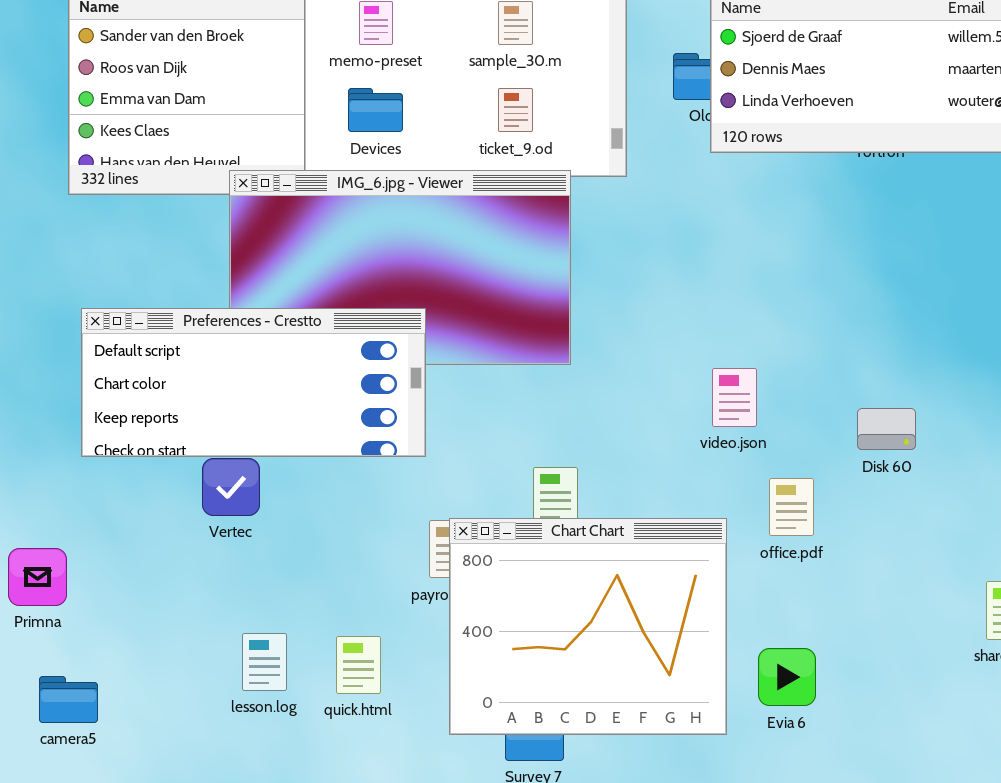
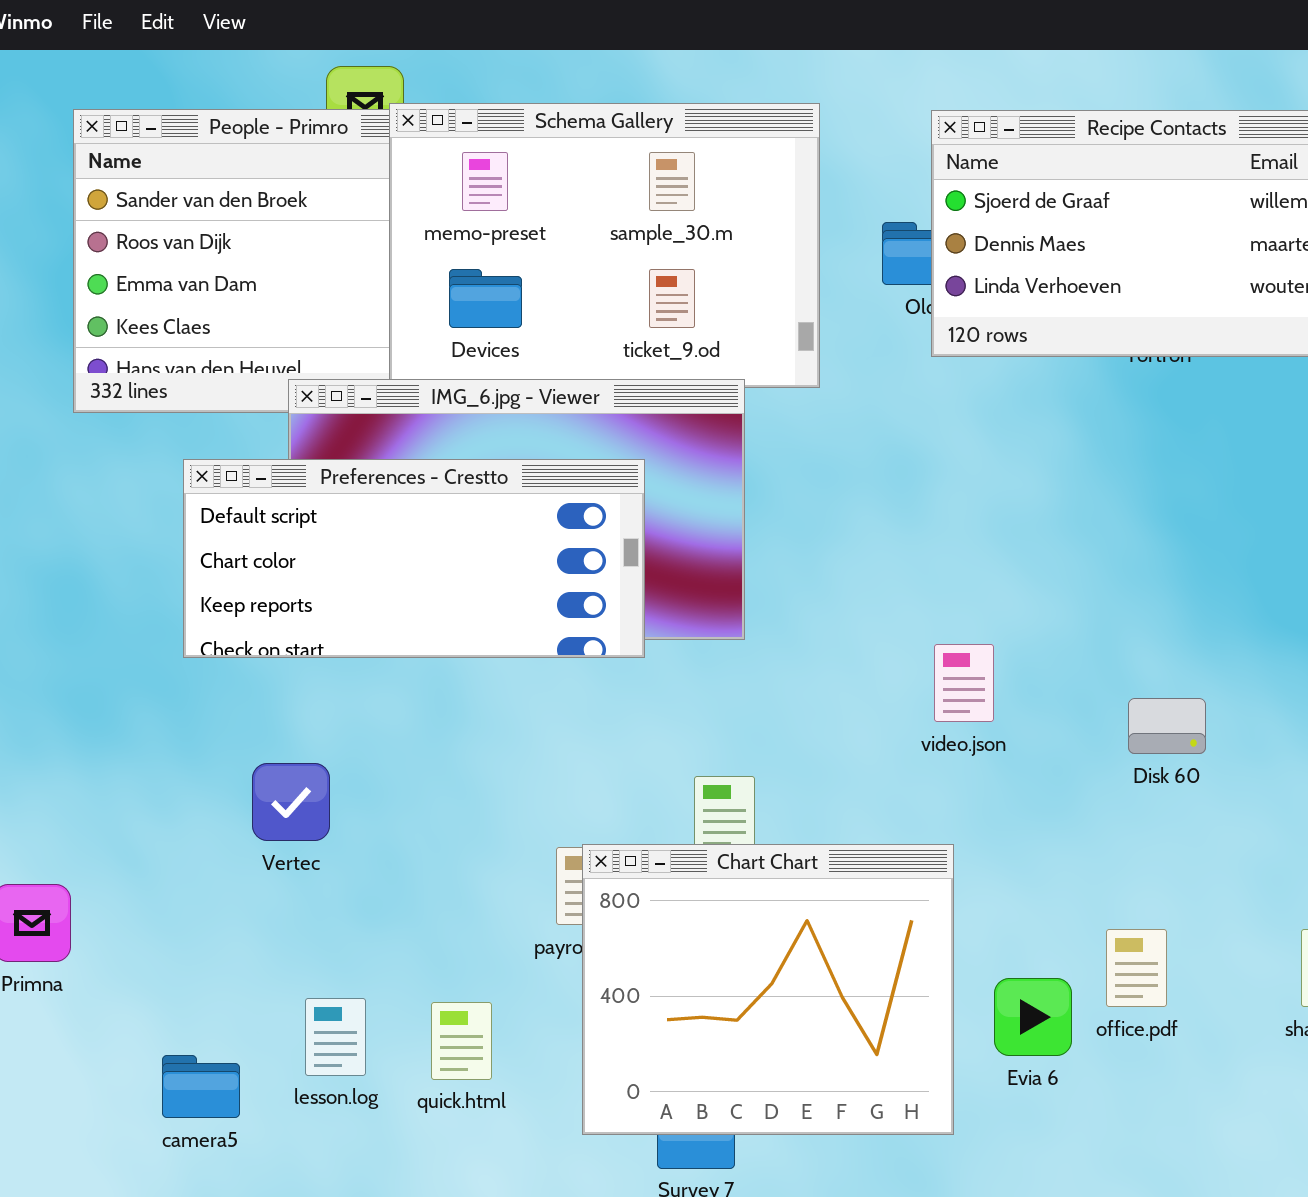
Preferences - Crestto: [81,308,426,457] -> [183,459,645,658], moved
office.pdf: [769,478,814,536] -> [1106,929,1167,1007], moved
Evia 6: [758,648,816,706] -> [994,978,1072,1056], moved
camera5: [39,676,98,723] -> [162,1055,240,1118], moved

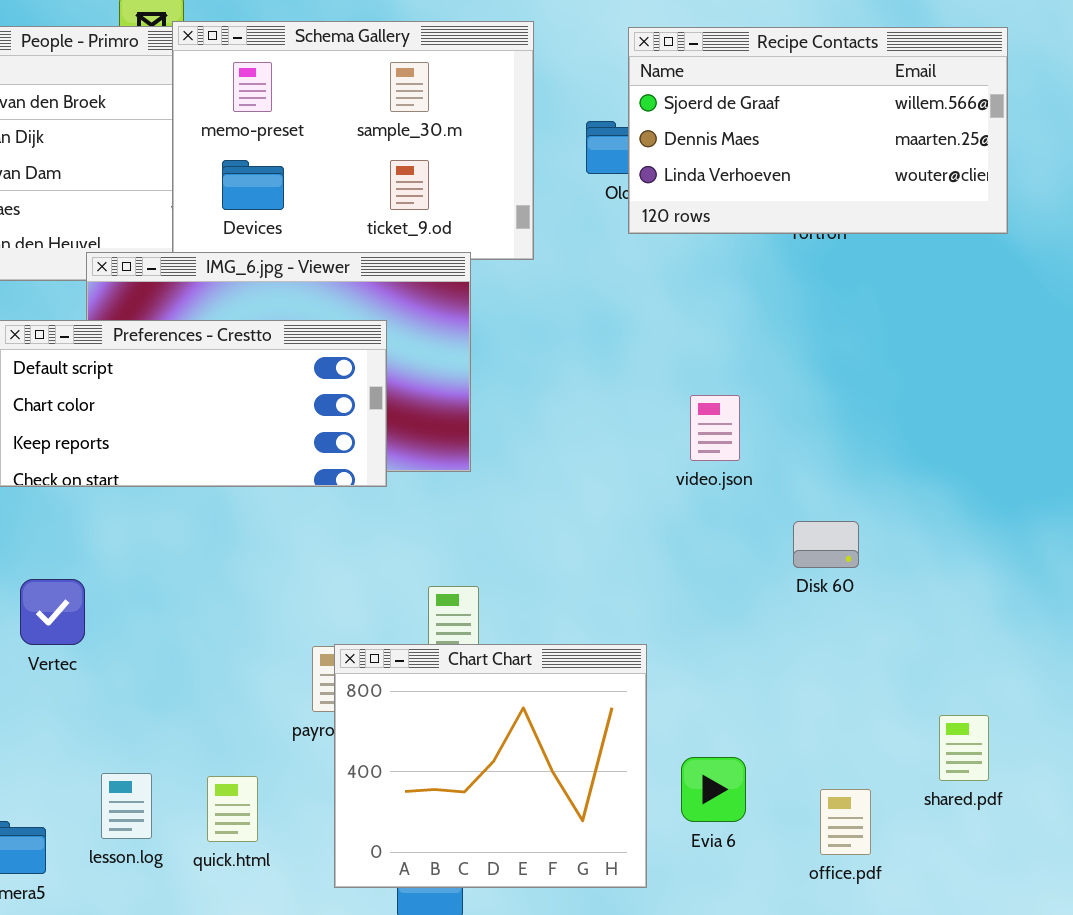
video.json: [934,644,994,722] -> [690,395,740,461], moved
Vertec: [252,763,330,841] -> [20,579,85,645], moved
office.pdf: [1106,929,1167,1007] -> [820,789,871,855], moved

